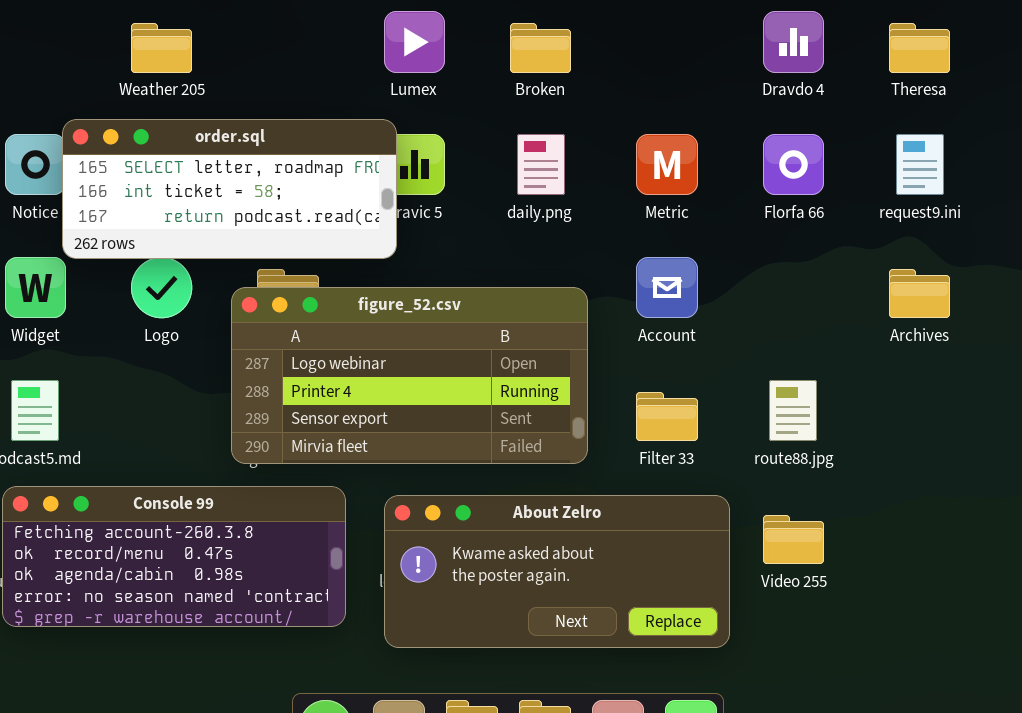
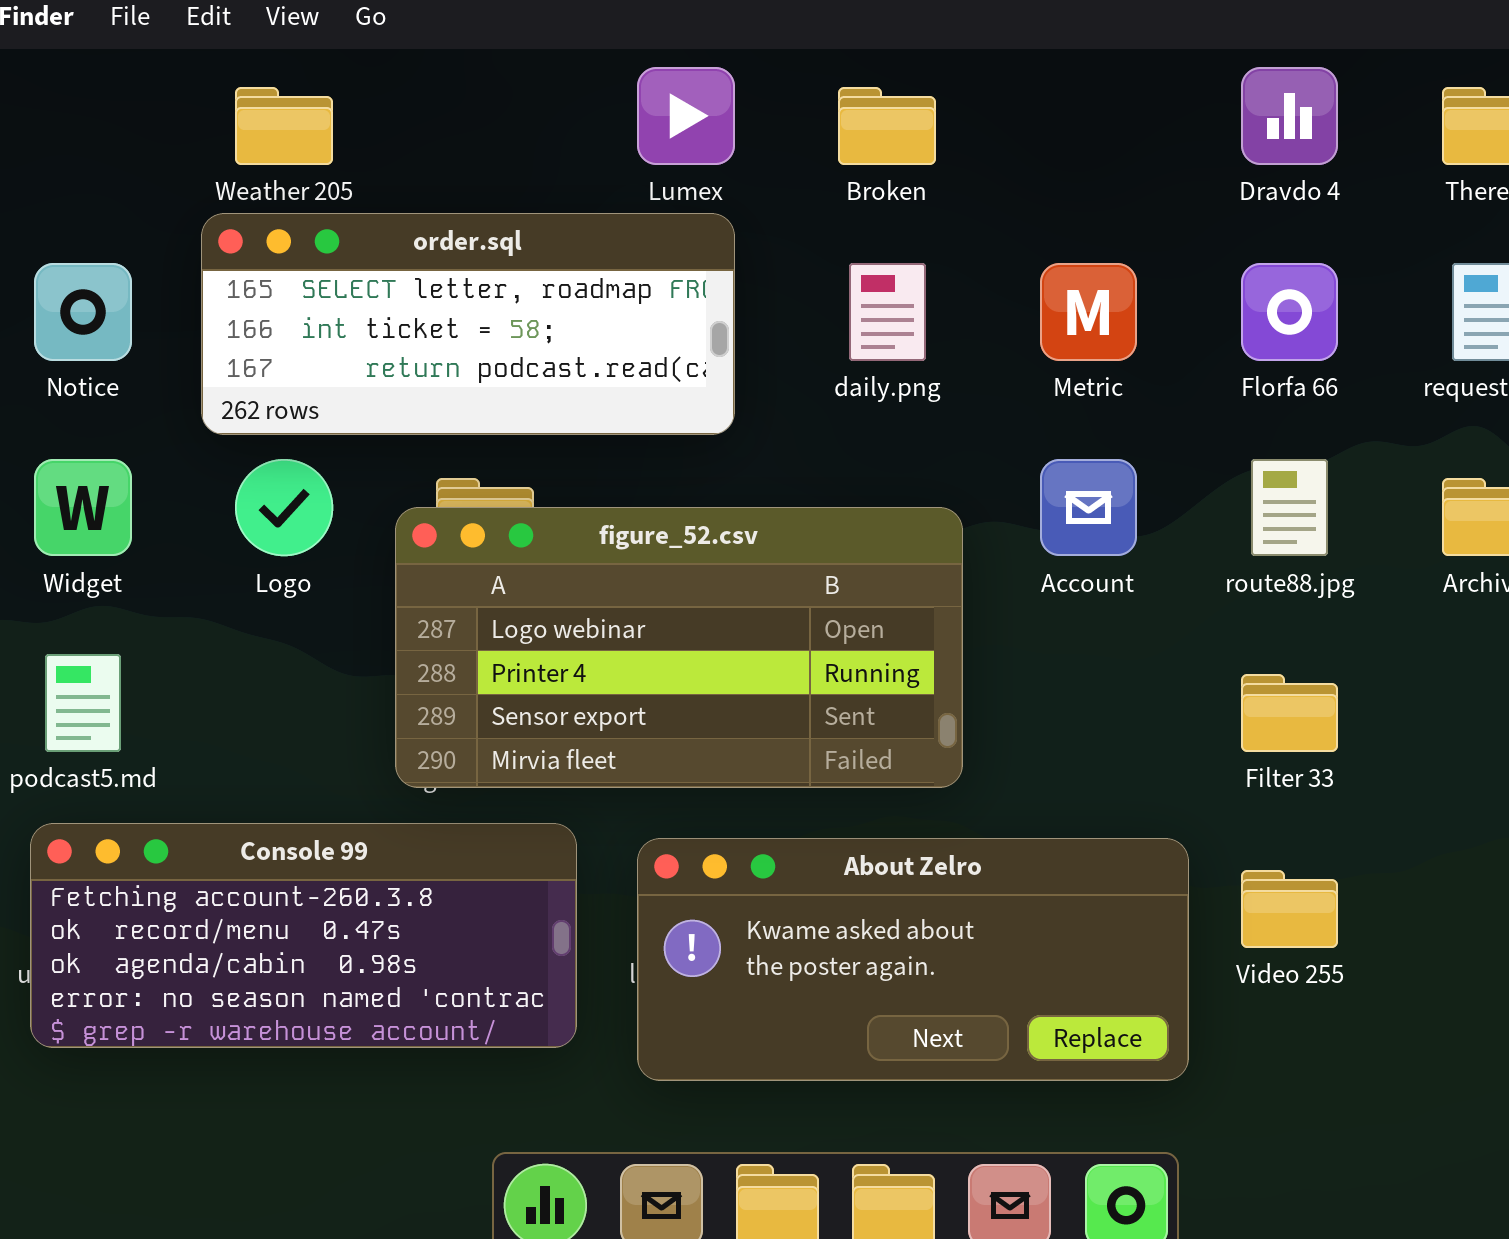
order.sql: [62,119,397,259] -> [201,213,735,435], moved
route88.jpg: [769,380,817,441] -> [1251,459,1328,556], moved
Filter 33: [636,392,698,441] -> [1241,674,1338,752], moved

